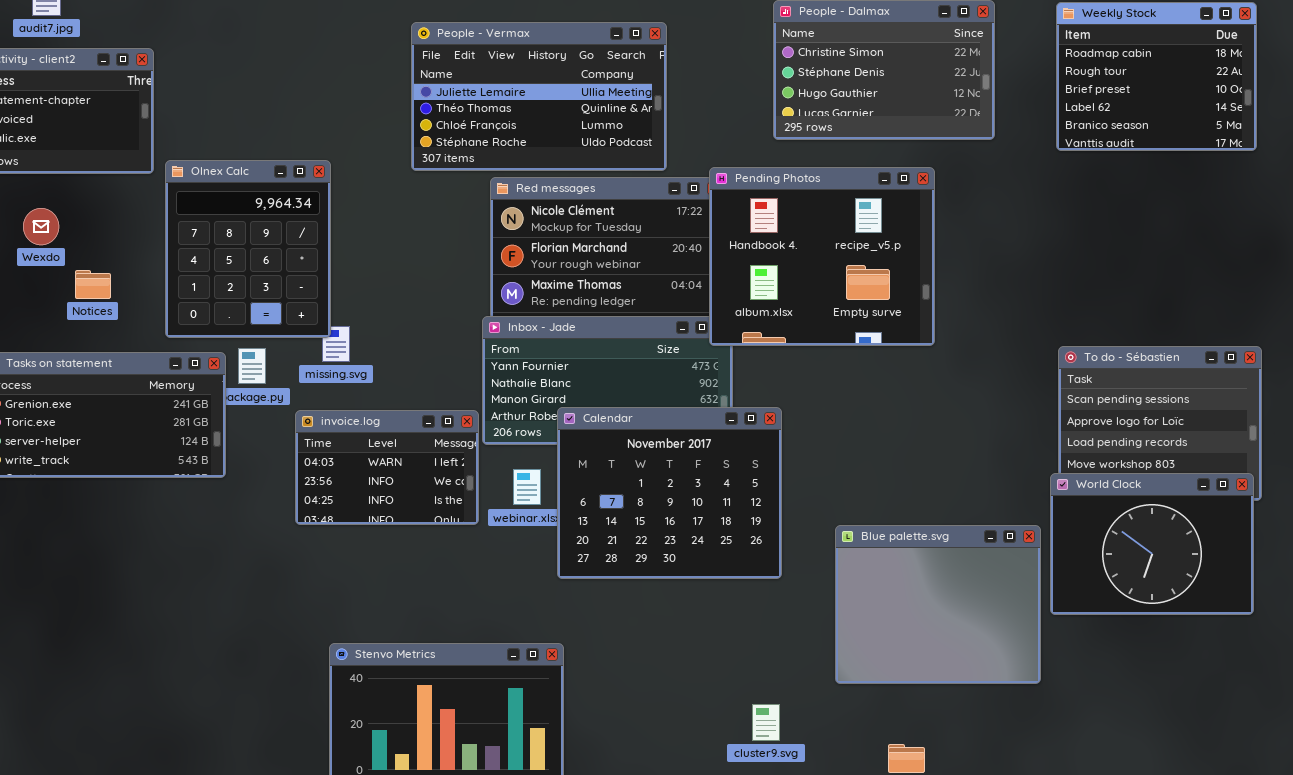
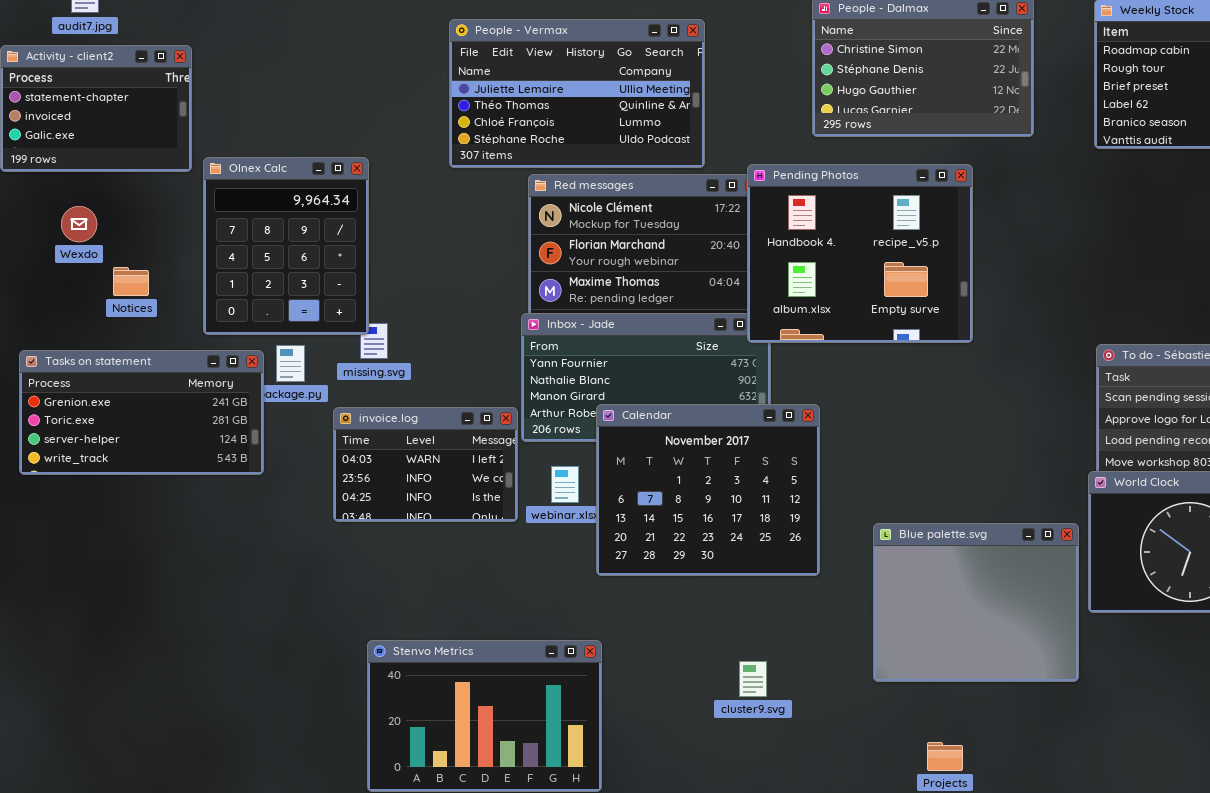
cluster9.svg: [752,704,780,741] -> [739,661,767,697], moved

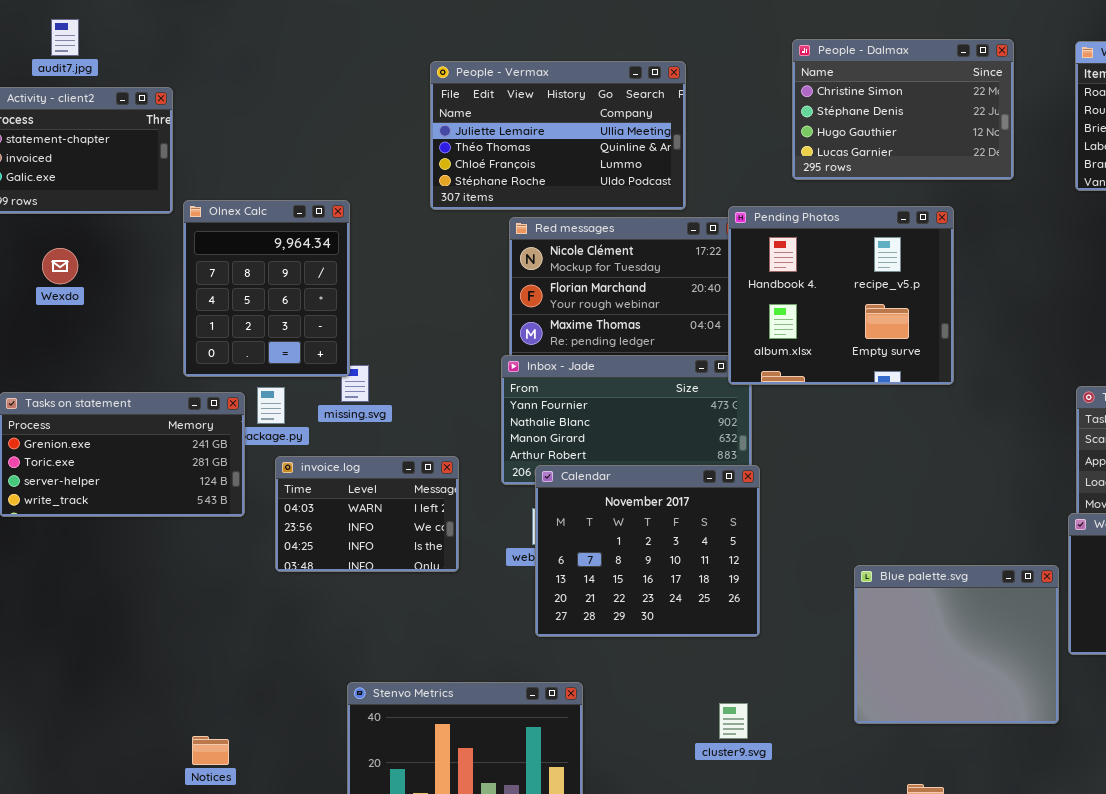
Notices: [113,267,149,296] -> [192,736,229,765], moved
Calendar: [596,404,820,576] -> [535,465,760,637], moved
invoice.log: [333,407,518,522] -> [275,456,459,572], moved

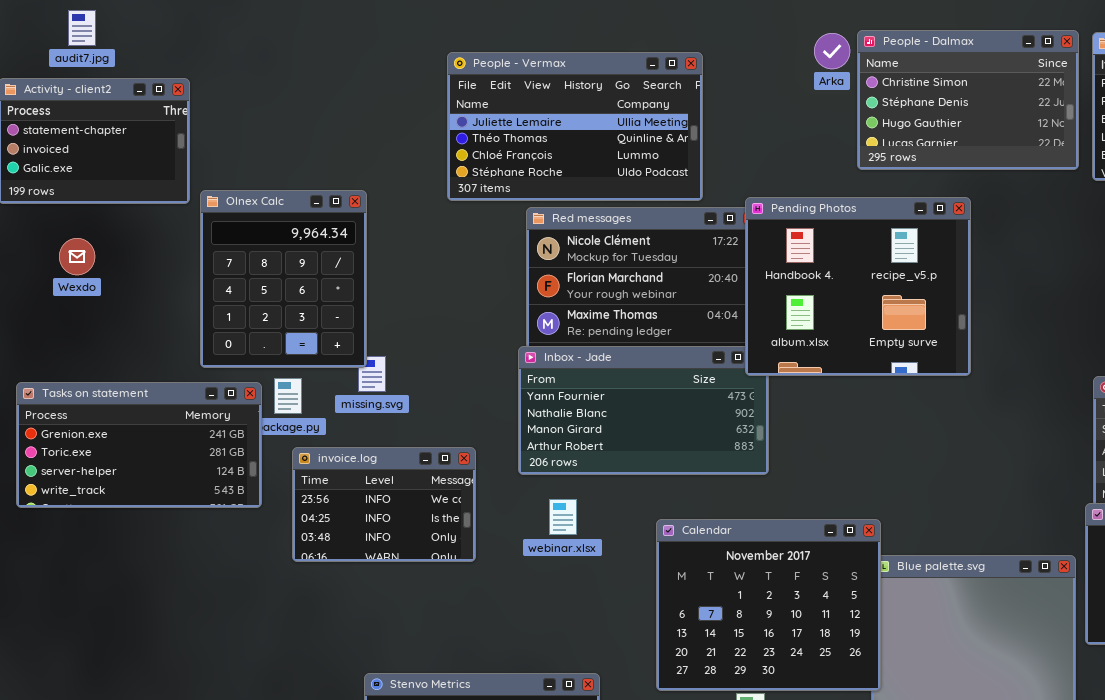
People - Dalmax: [792,39,1014,180] -> [857,30,1079,170], moved
invoice.log: [275,456,459,572] -> [292,447,476,562], scrolled down 1 row
Calendar: [535,465,760,637] -> [656,519,881,691], moved

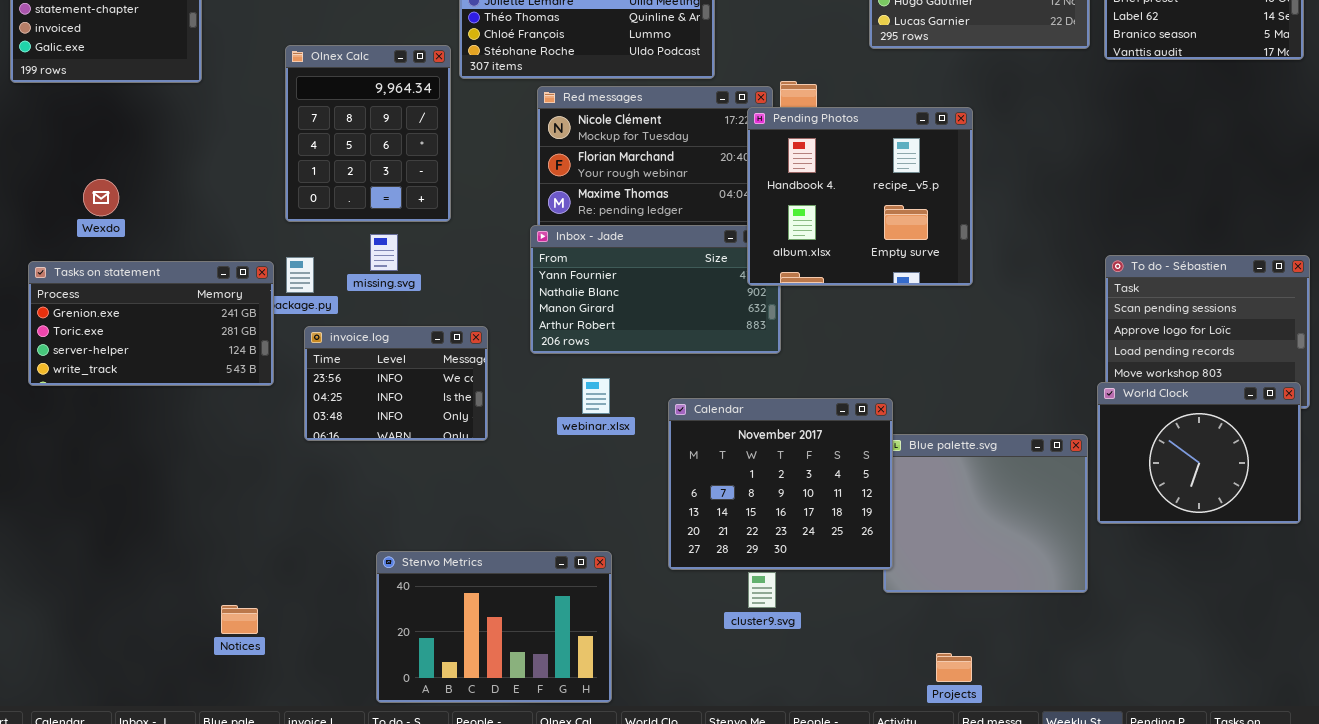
Olnex Calc: [200,190,367,368] -> [285,45,451,222], moved
Pending Photos: [745,197,971,376] -> [747,107,973,286], moved
Wexdo: [59,238,95,275] -> [83,179,119,216], moved
webinar.xlsx: [549,499,577,535] -> [582,378,610,414], moved

